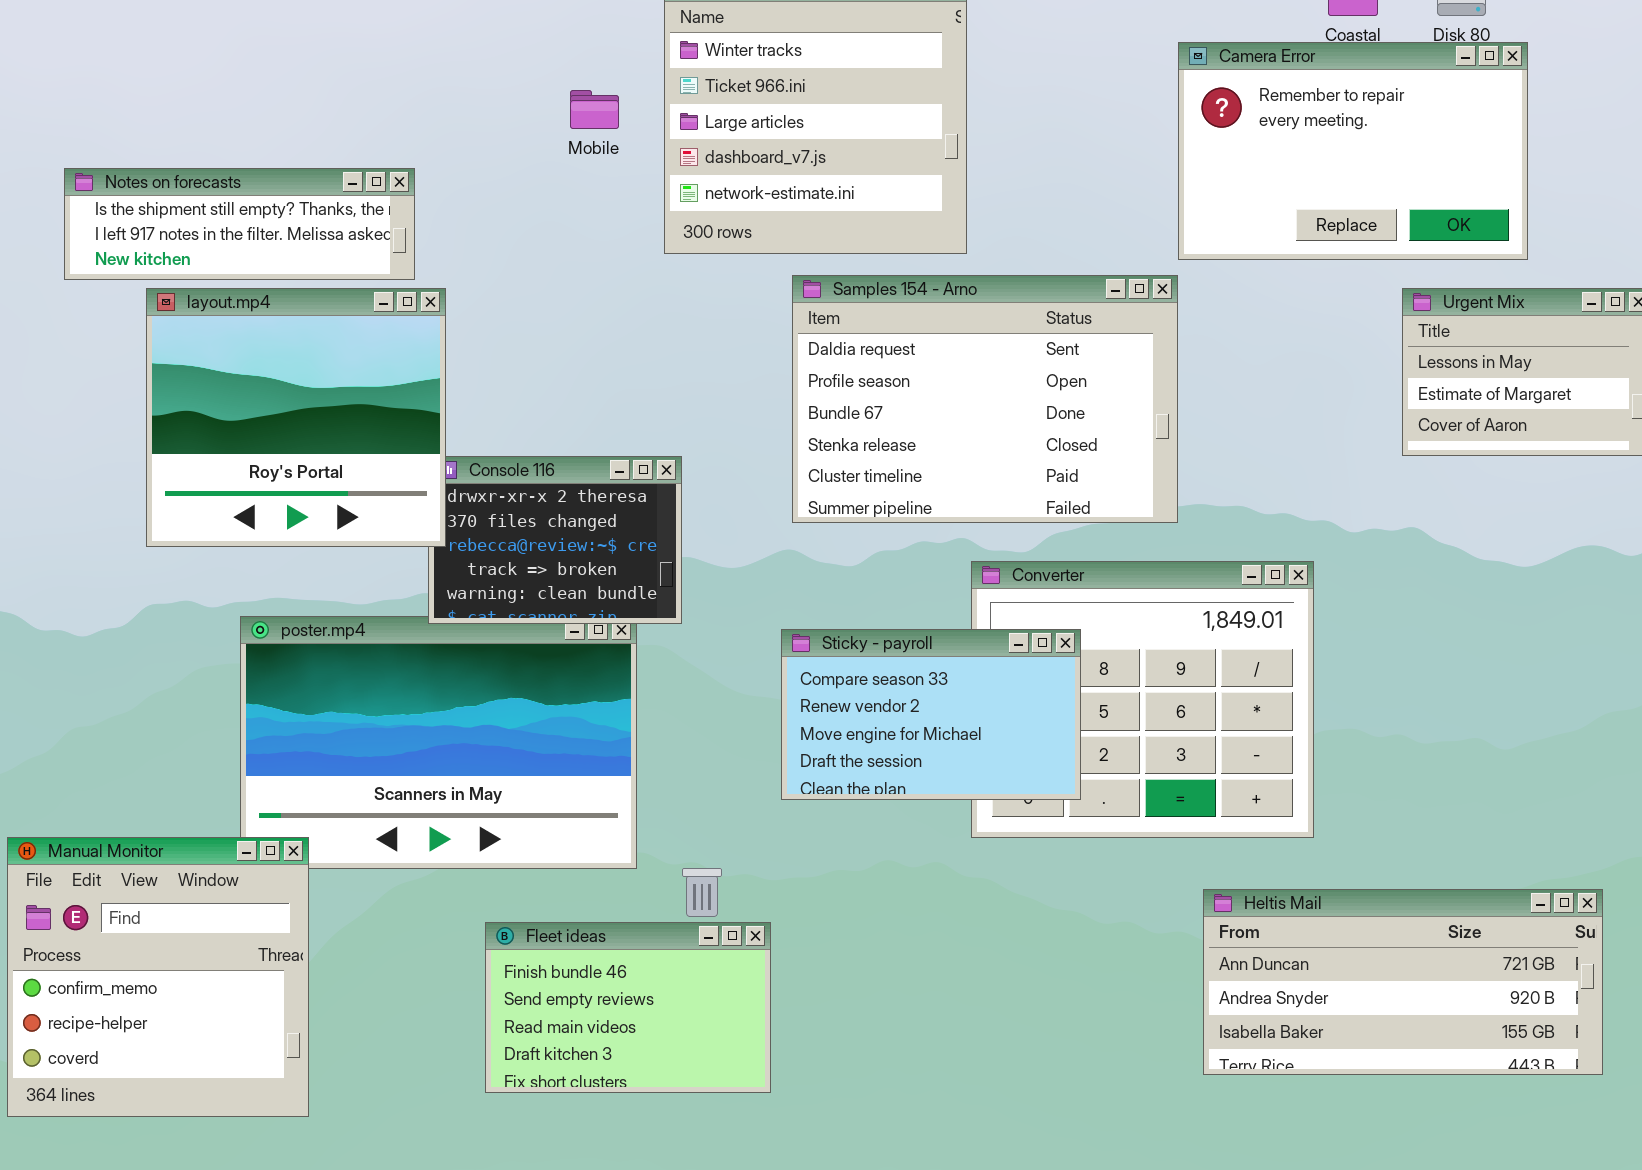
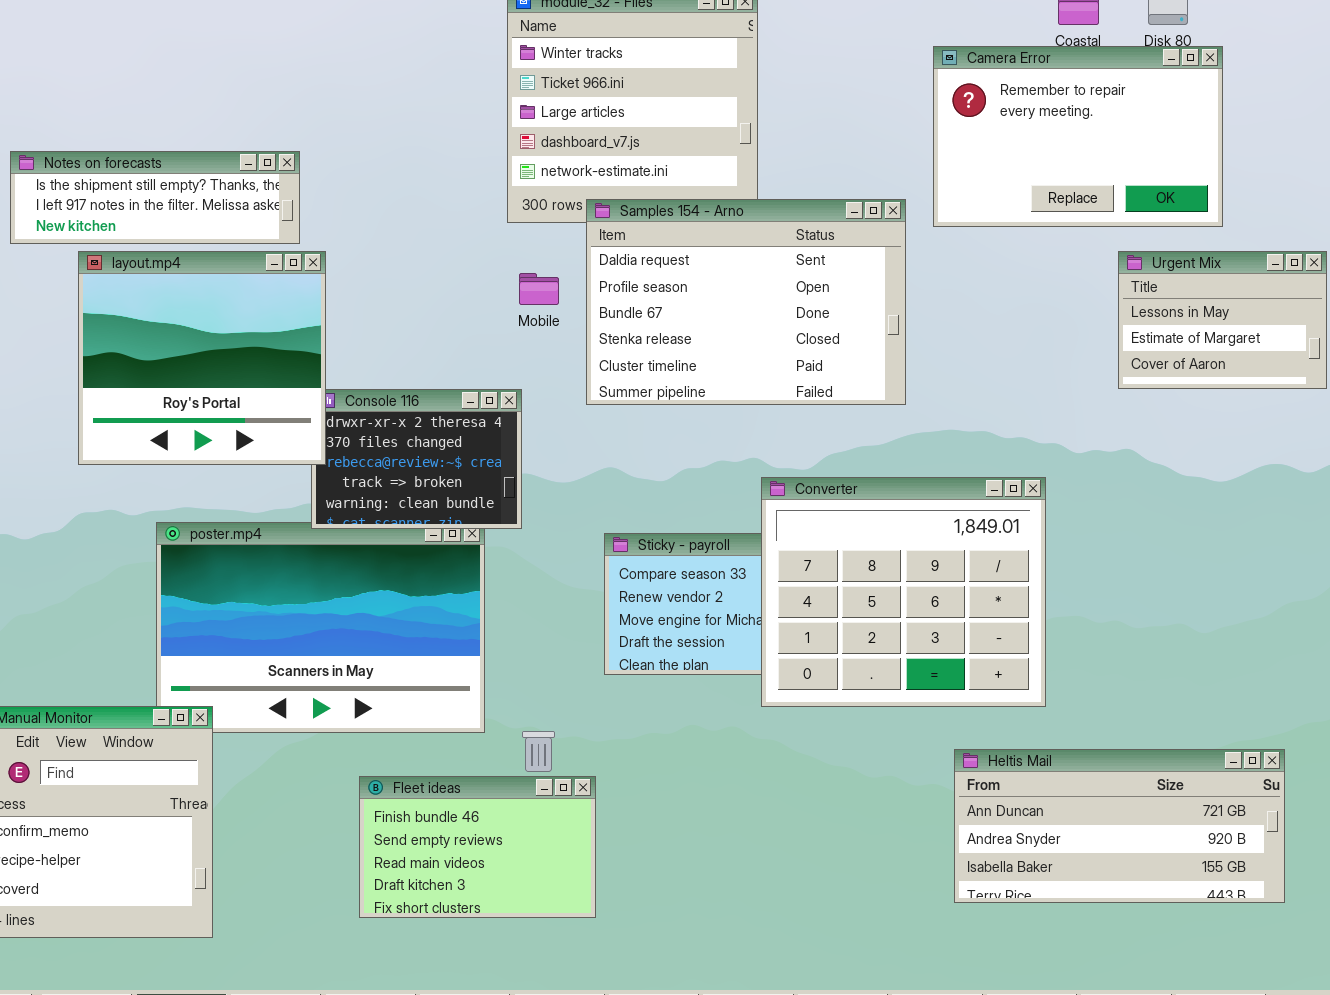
Mobile: [570,90,619,129] -> [519,273,559,305], moved
Samples 154 - Arno: [792,275,1178,523] -> [586,199,906,405], moved
Converter: [971,561,1314,838] -> [761,477,1046,707], raised

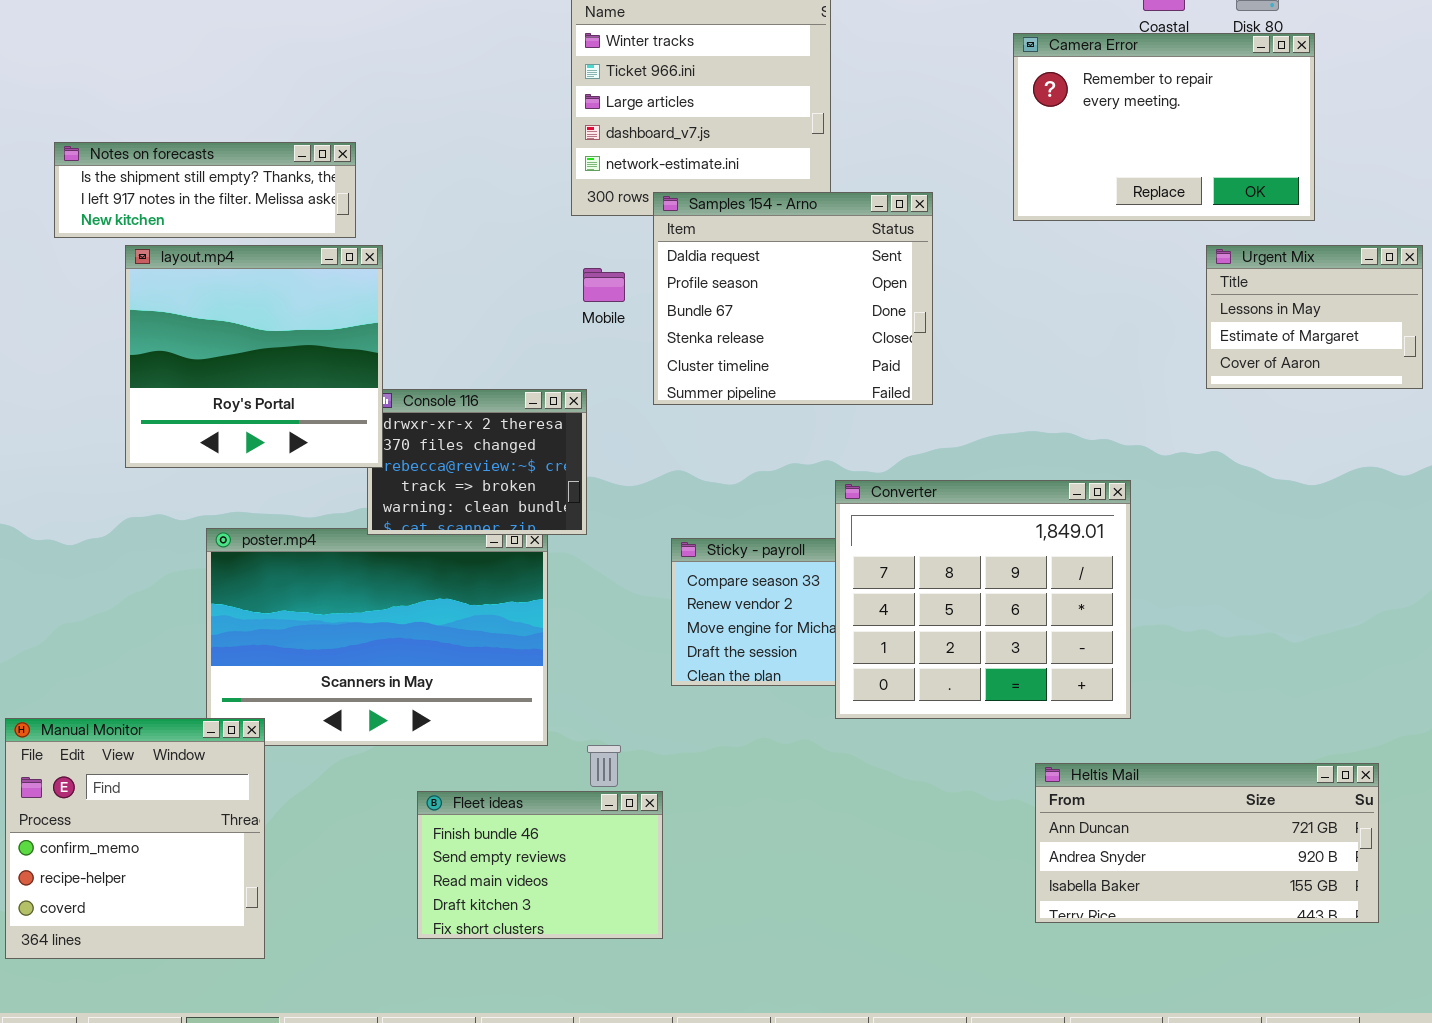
Samples 154 - Arno: [586,199,906,405] -> [653,192,933,405], resized

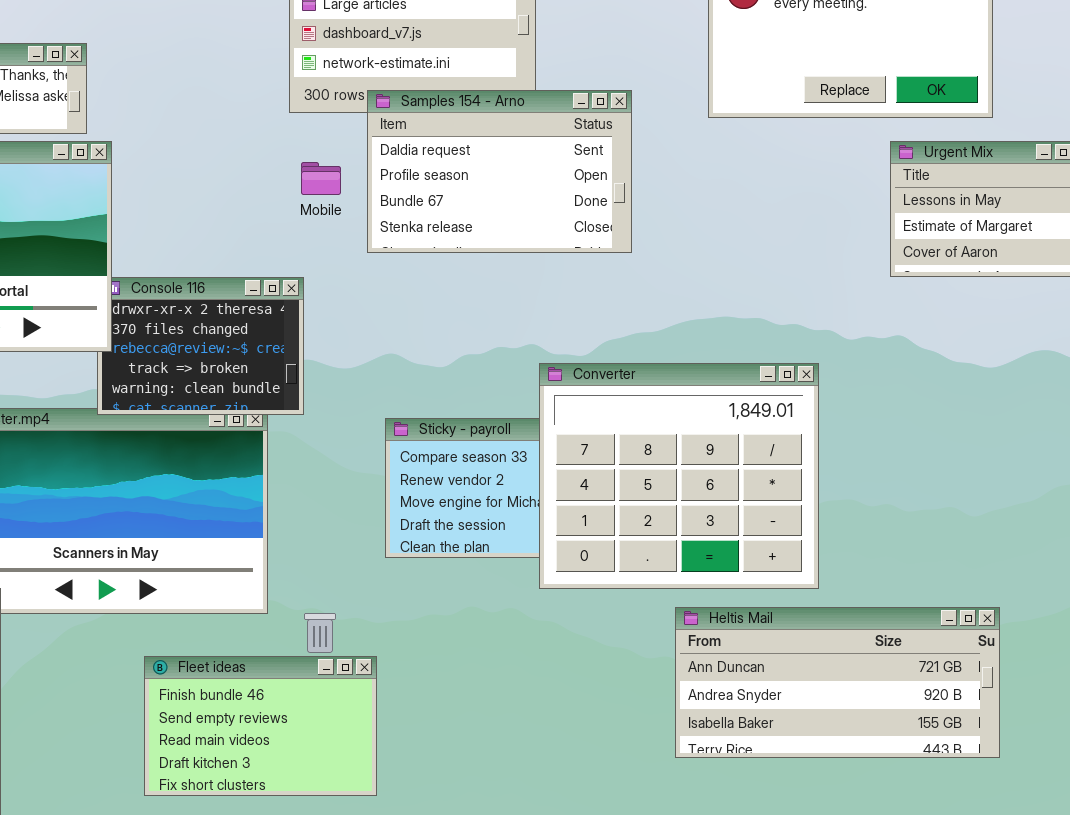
Samples 154 - Arno: [653,192,933,405] -> [367,90,632,253], resized
Heltis Mail: [1035,763,1379,923] -> [675,607,1000,758], moved

